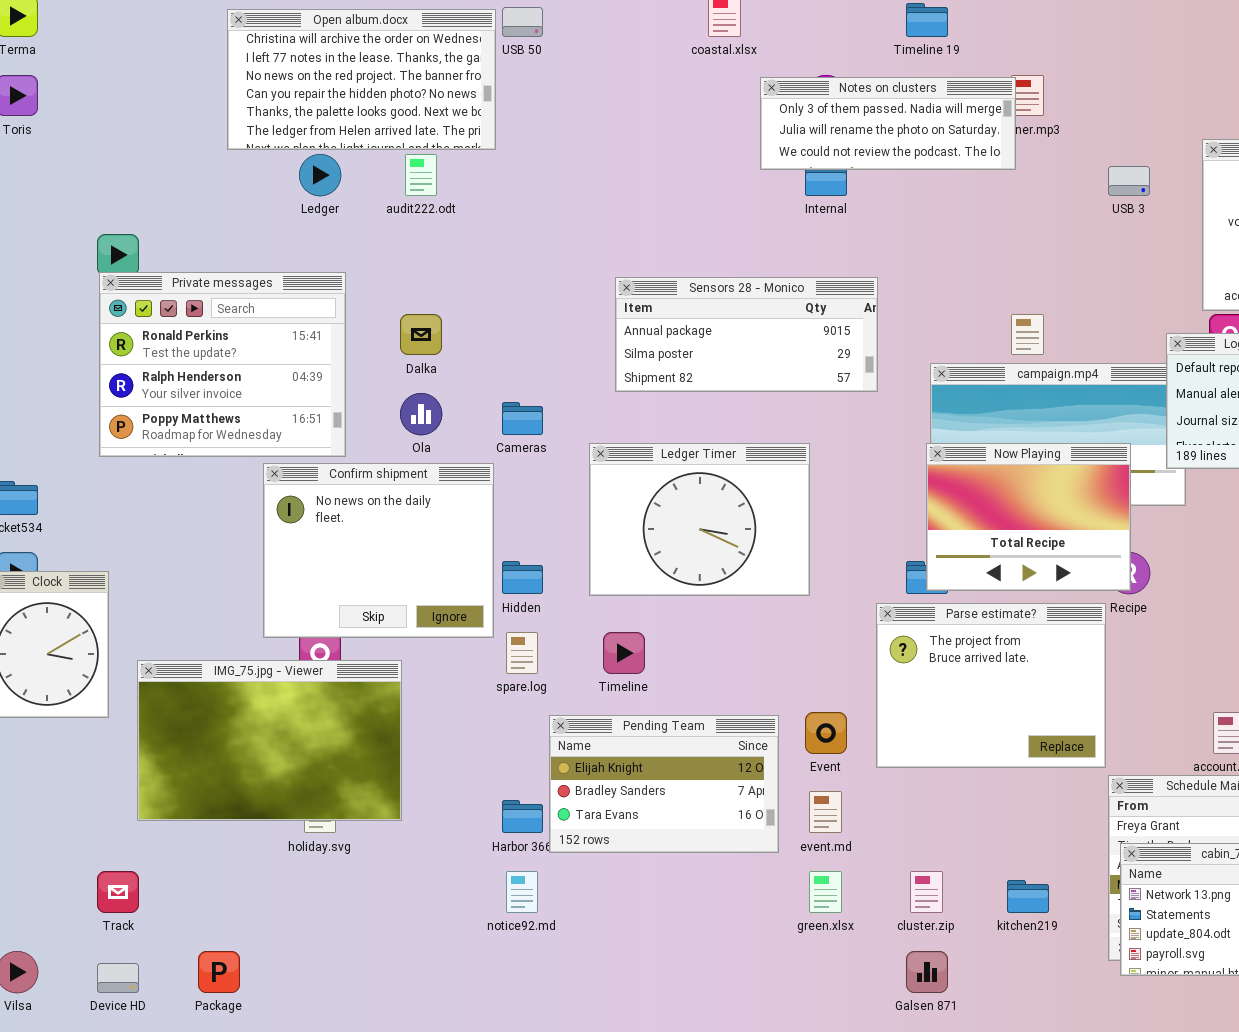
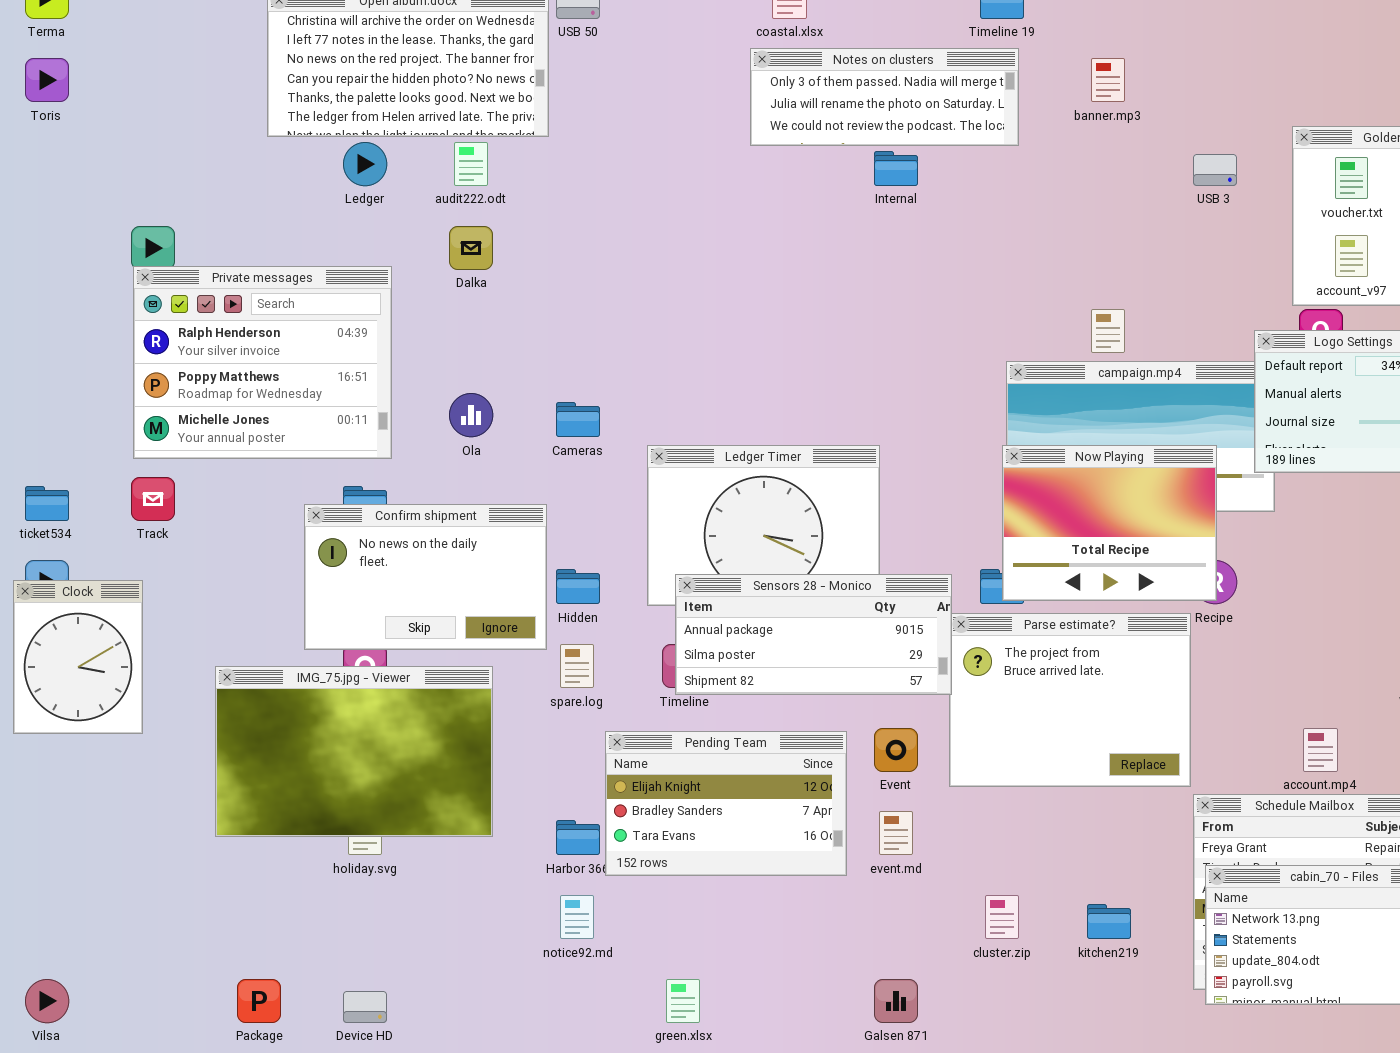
Notes on clusters: [760,77,1016,170] -> [750,48,1019,146], moved
Private messages: [99,272,346,457] -> [133,266,392,459], scrolled down 1 row
Sensors 28 - Monico: [615,277,878,392] -> [675,574,952,695], moved
Dalka: [400,314,442,355] -> [449,226,493,270], moved
Confirm shipment: [263,463,494,638] -> [304,504,547,650], resized
IMG_75.jpg - Viewer: [137,660,402,821] -> [215,666,493,837], moved
Track: [97,871,139,913] -> [131,477,175,521], moved
green.xlsx: [809,871,842,913] -> [666,979,700,1023], moved
Galsen 871: [906,951,948,993] -> [874,979,918,1023], moved
Device HD: [97,963,139,993] -> [343,991,387,1023], moved

